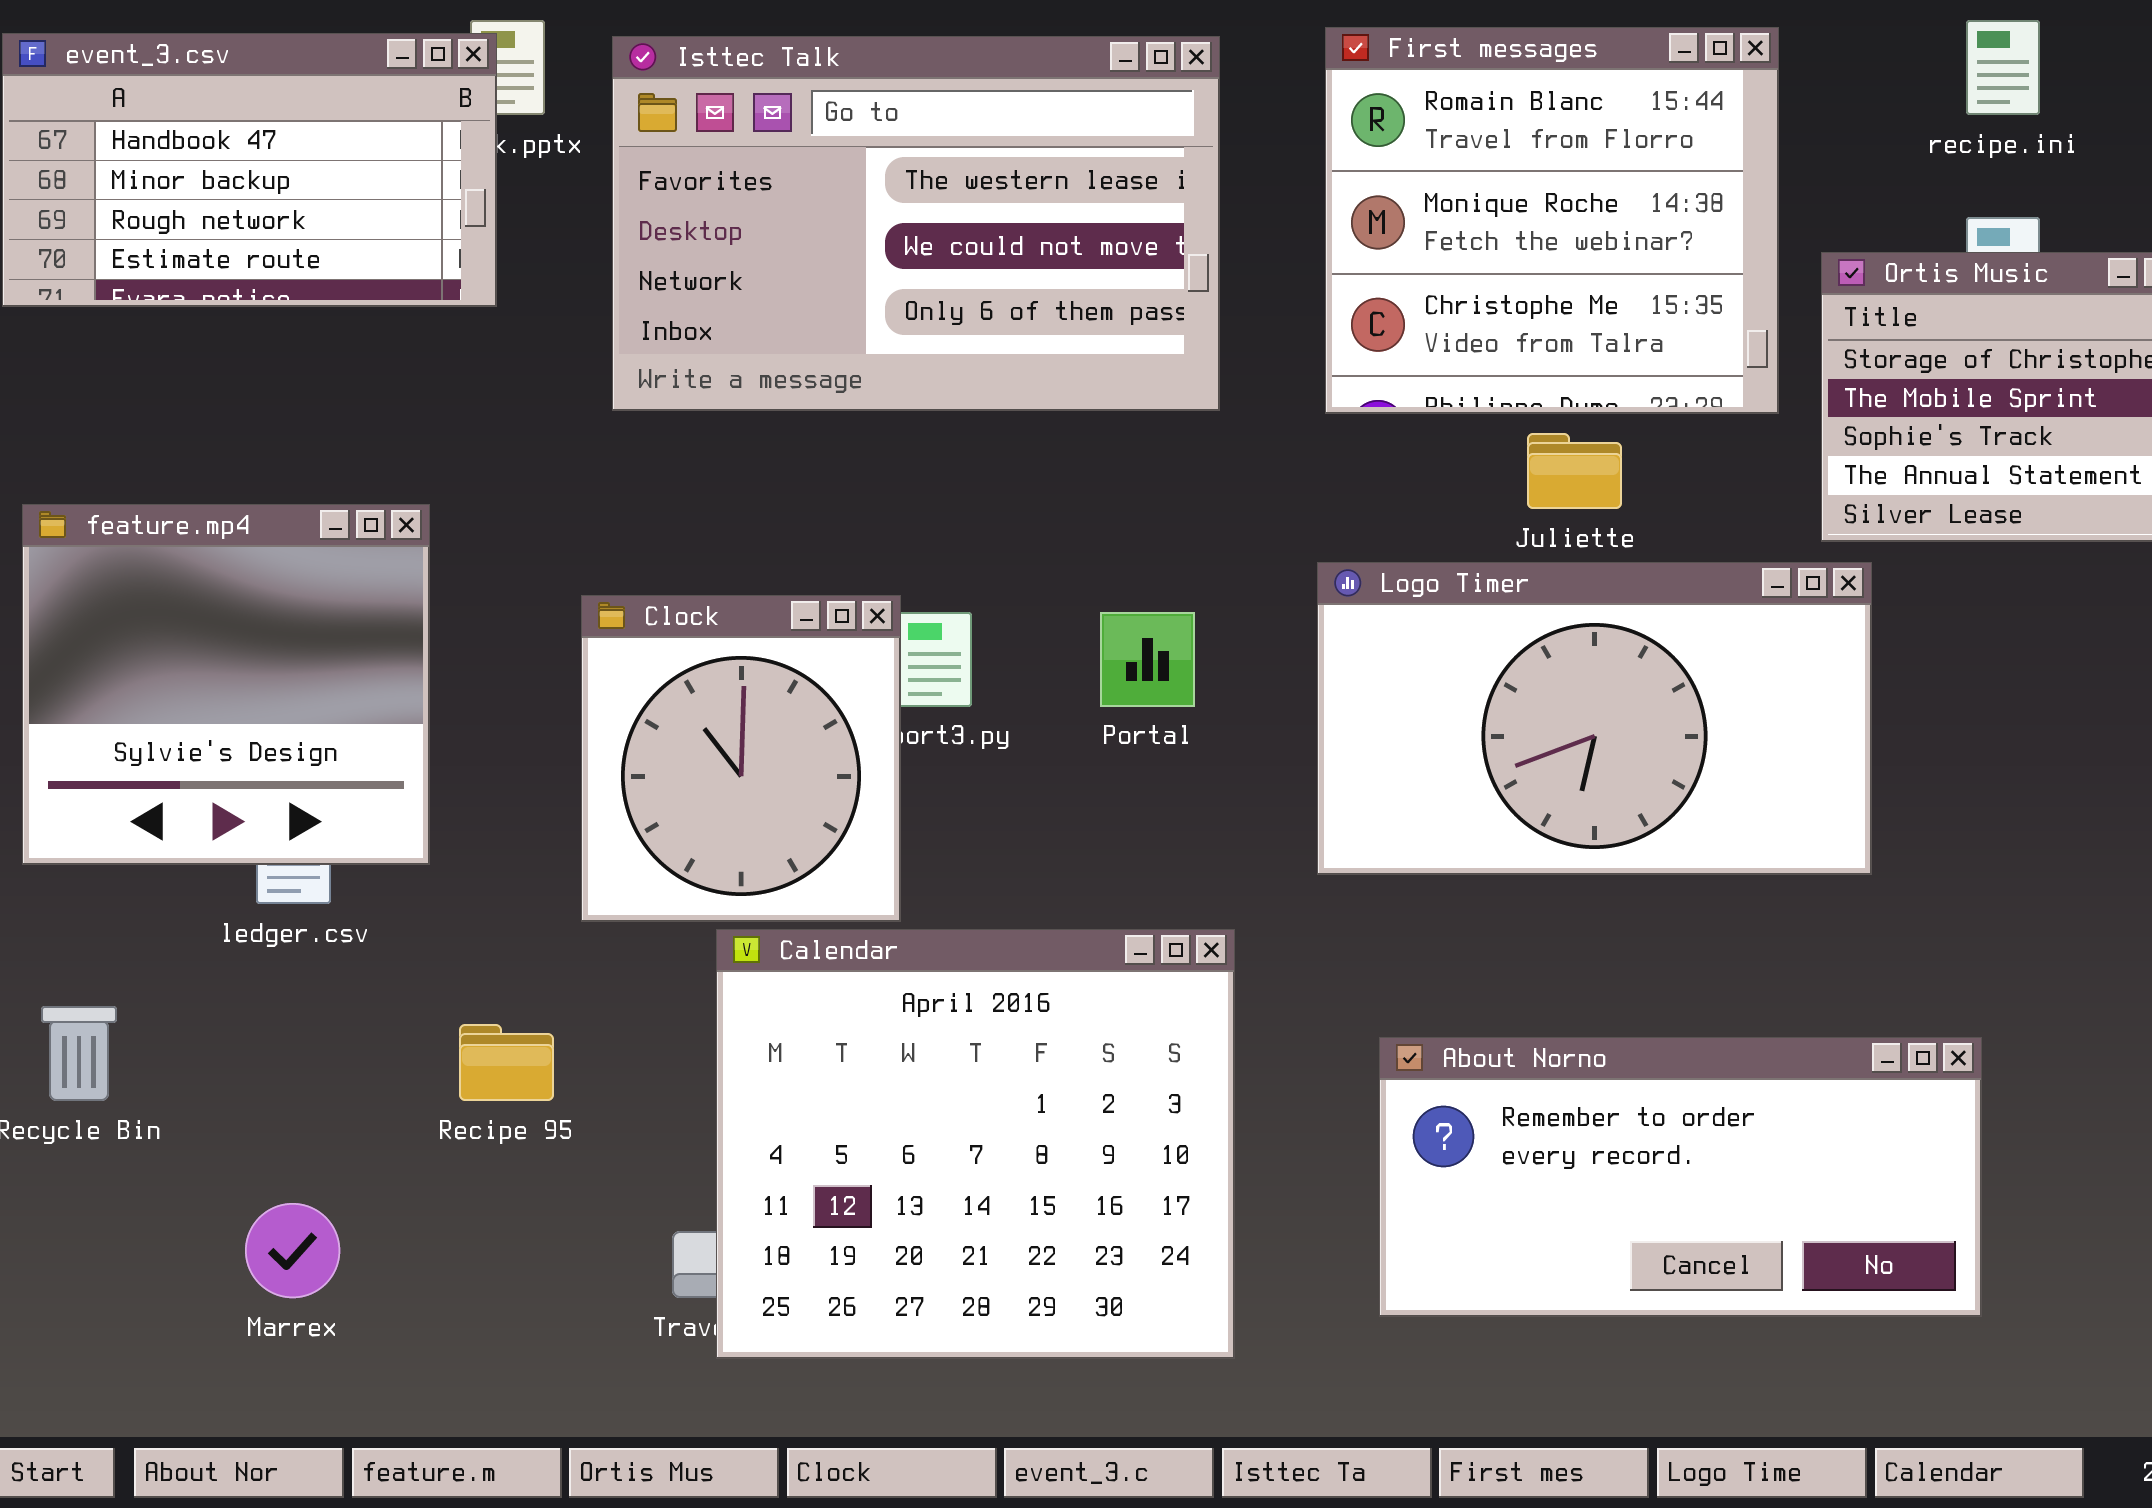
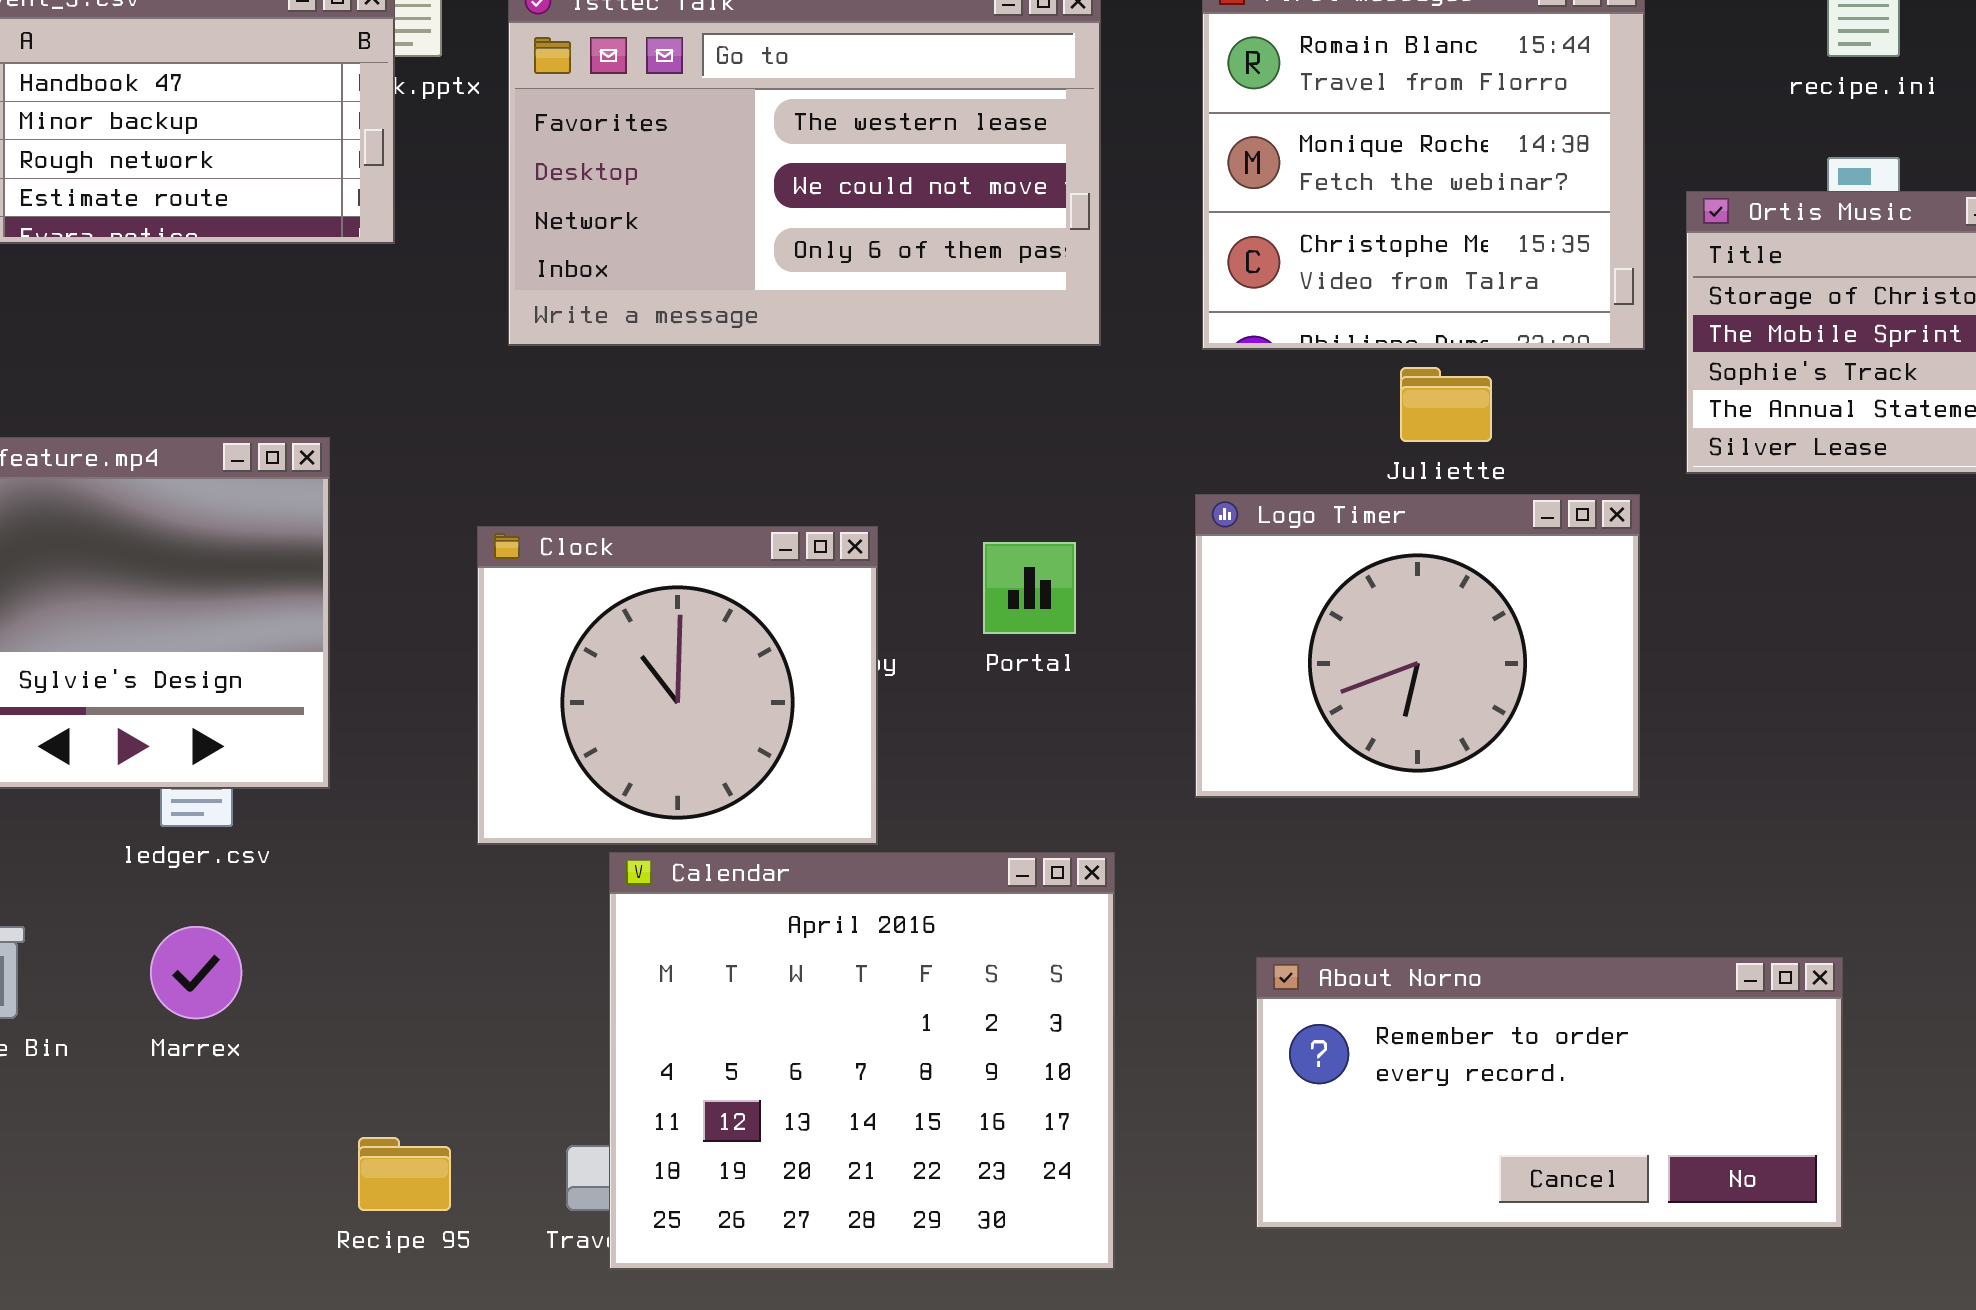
Logo Timer: [1317,562,1872,875] -> [1195,494,1640,798], resized
Clock: [581,595,901,922] -> [477,526,878,845], resized
Recipe 95: [459,1024,554,1101] -> [358,1137,451,1211], moved
Marrex: [245,1203,340,1298] -> [150,926,242,1019], moved

